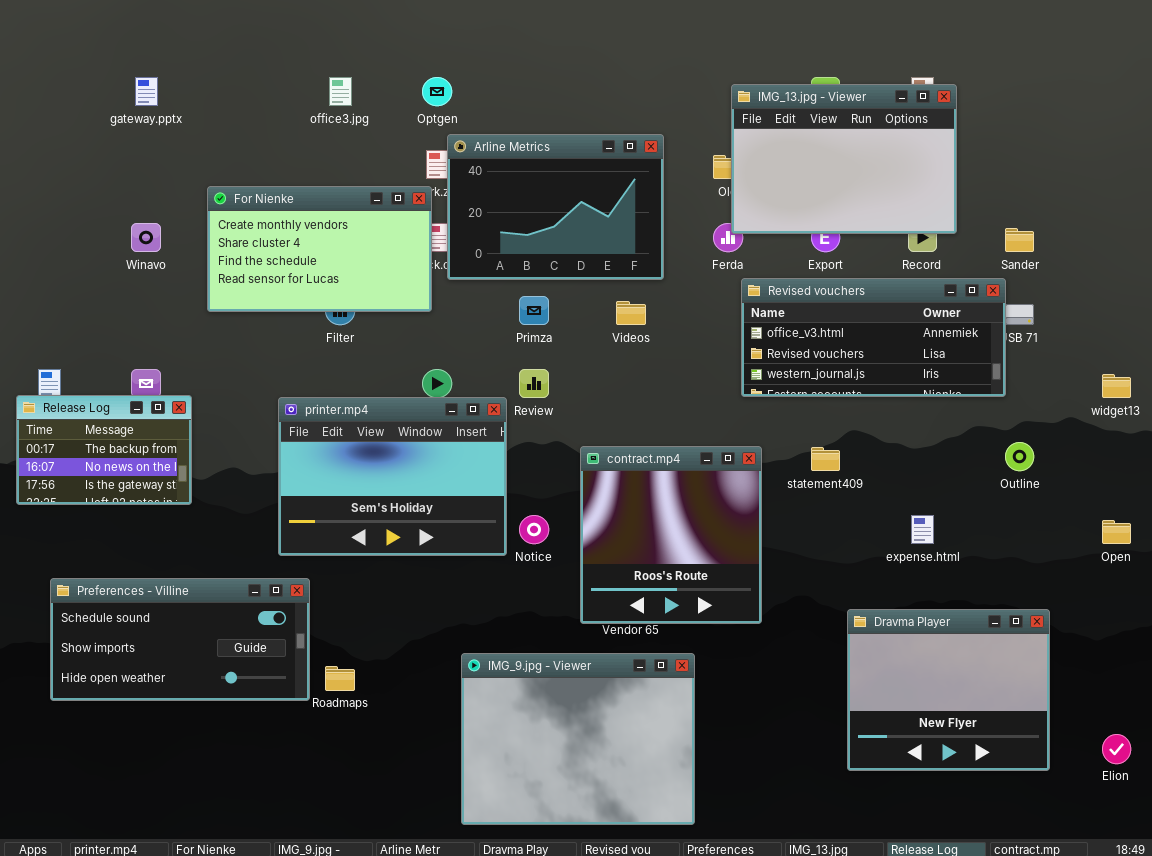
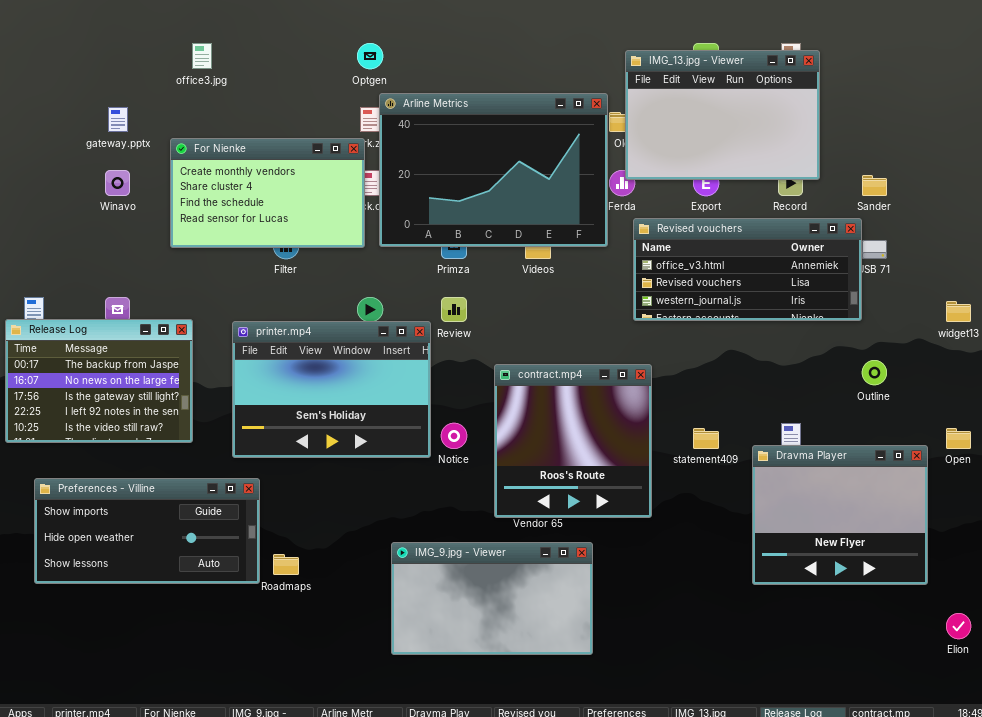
gateway.pptx: [135,77,158,106] -> [108,107,128,132], moved
office3.jpg: [329,77,352,106] -> [192,43,212,69], moved
Arline Metrics: [447,134,664,280] -> [379,93,608,247], resized
Release Log: [16,395,192,505] -> [5,319,193,443], resized
statement409: [811,447,840,471] -> [693,428,719,449], moved
Preferences - Villine: [50,578,310,701] -> [34,478,260,584], scrolled down 1 row
Dravma Player: [847,609,1050,771] -> [752,445,928,585], moved
IMG_9.jpg - Viewer: [461,653,695,825] -> [391,542,593,655], resized

